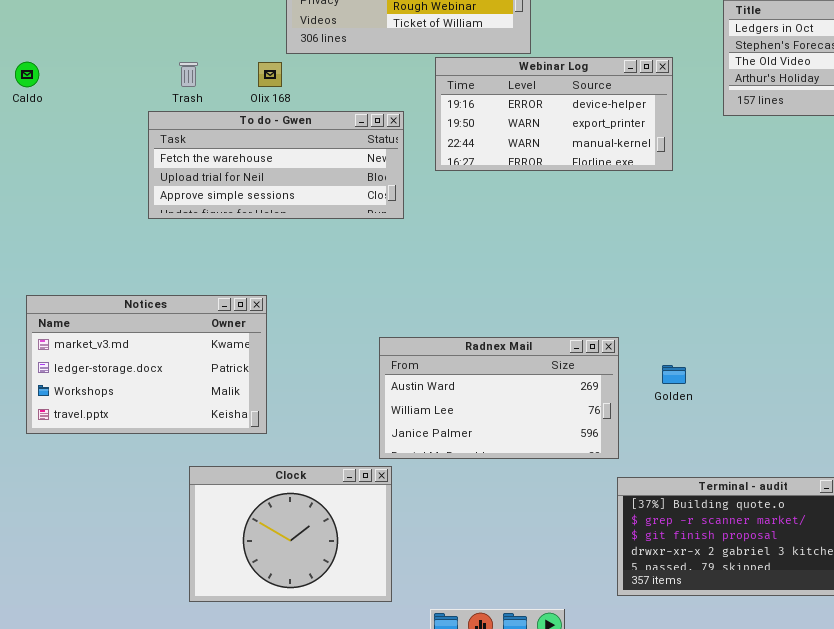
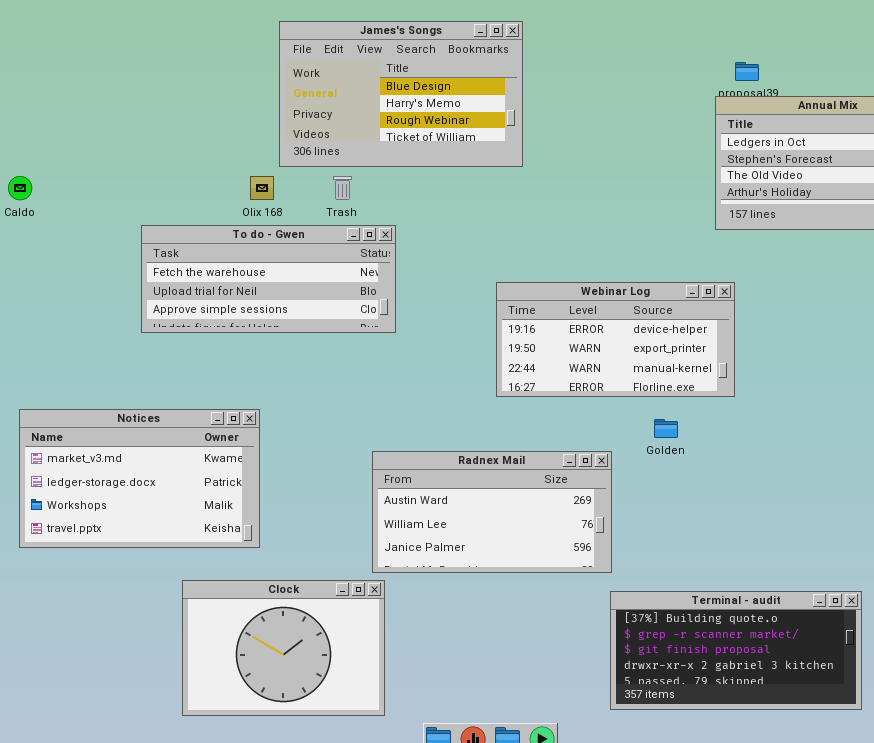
Webinar Log: [435,57,673,171] -> [496,282,735,397], moved
Trash: [179,62,198,87] -> [333,176,352,200], moved
Golden: [662,365,686,384] -> [654,419,678,438], moved

